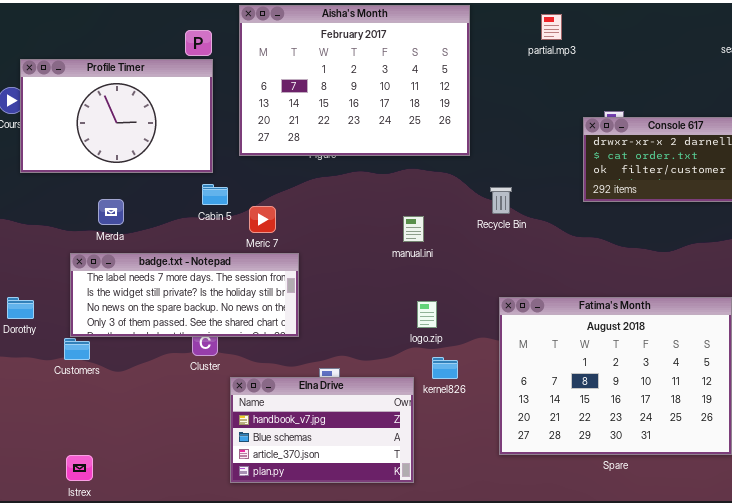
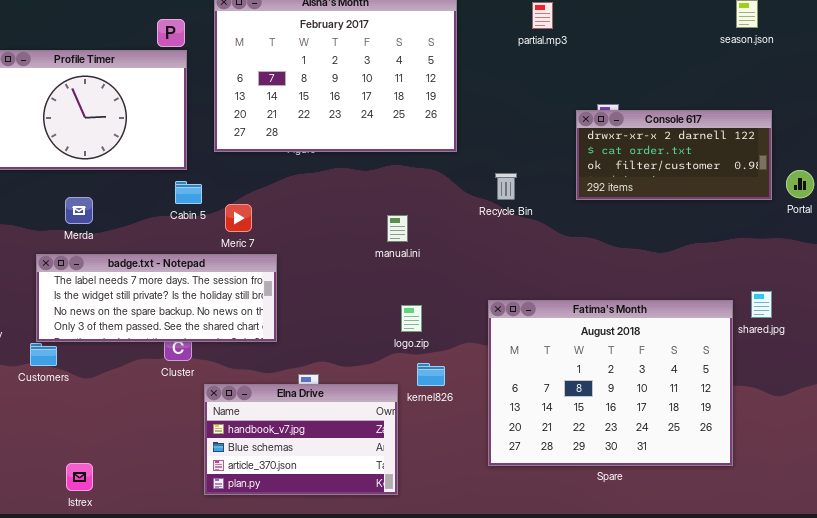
Recycle Bin: [490,187,512,214] -> [495,173,517,200], moved
Istrex: [66,455,93,481] -> [66,463,93,491], moved

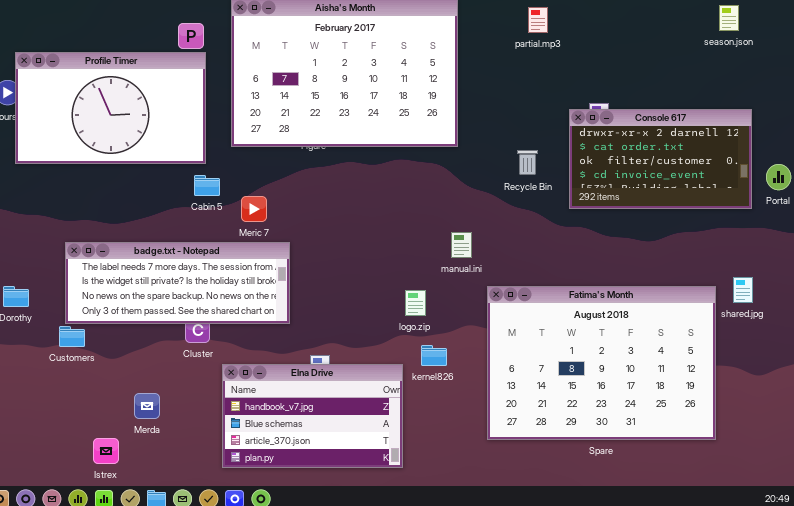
Console 617: [576,110,772,200] -> [569,109,752,209], resized
Recycle Bin: [495,173,517,200] -> [517,150,538,175], moved
Merda: [65,197,93,224] -> [134,393,160,419], moved
manual.ini: [387,215,408,242] -> [451,232,472,258], moved

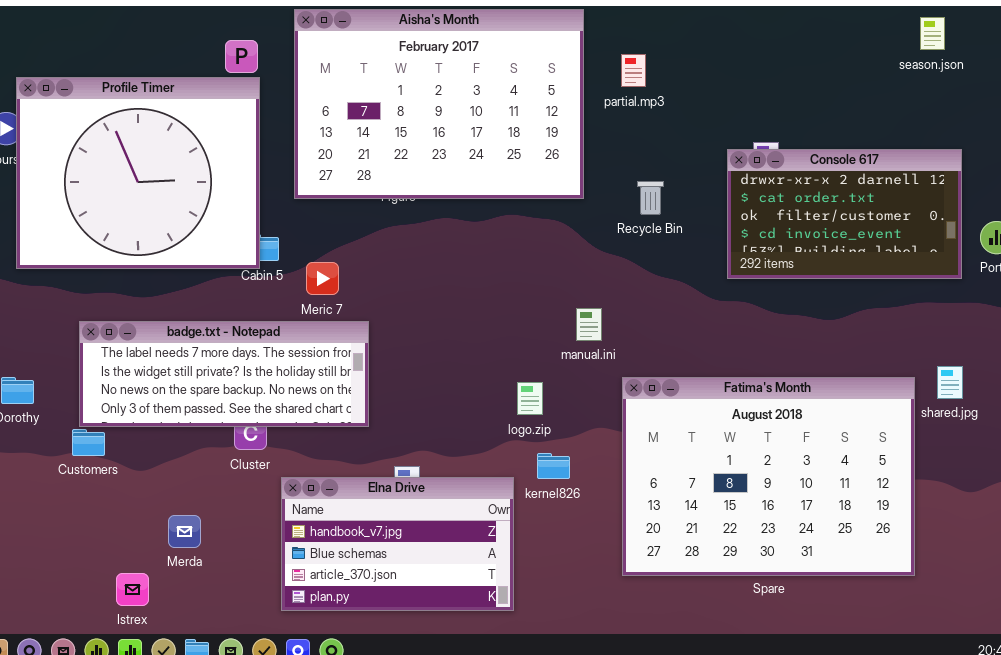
partial.mp3: [528,7,548,33] -> [621,54,646,87], moved
Profile Timer: [15,52,206,164] -> [16,77,260,269], resized
Recycle Bin: [517,150,538,175] -> [637,181,664,215], moved

